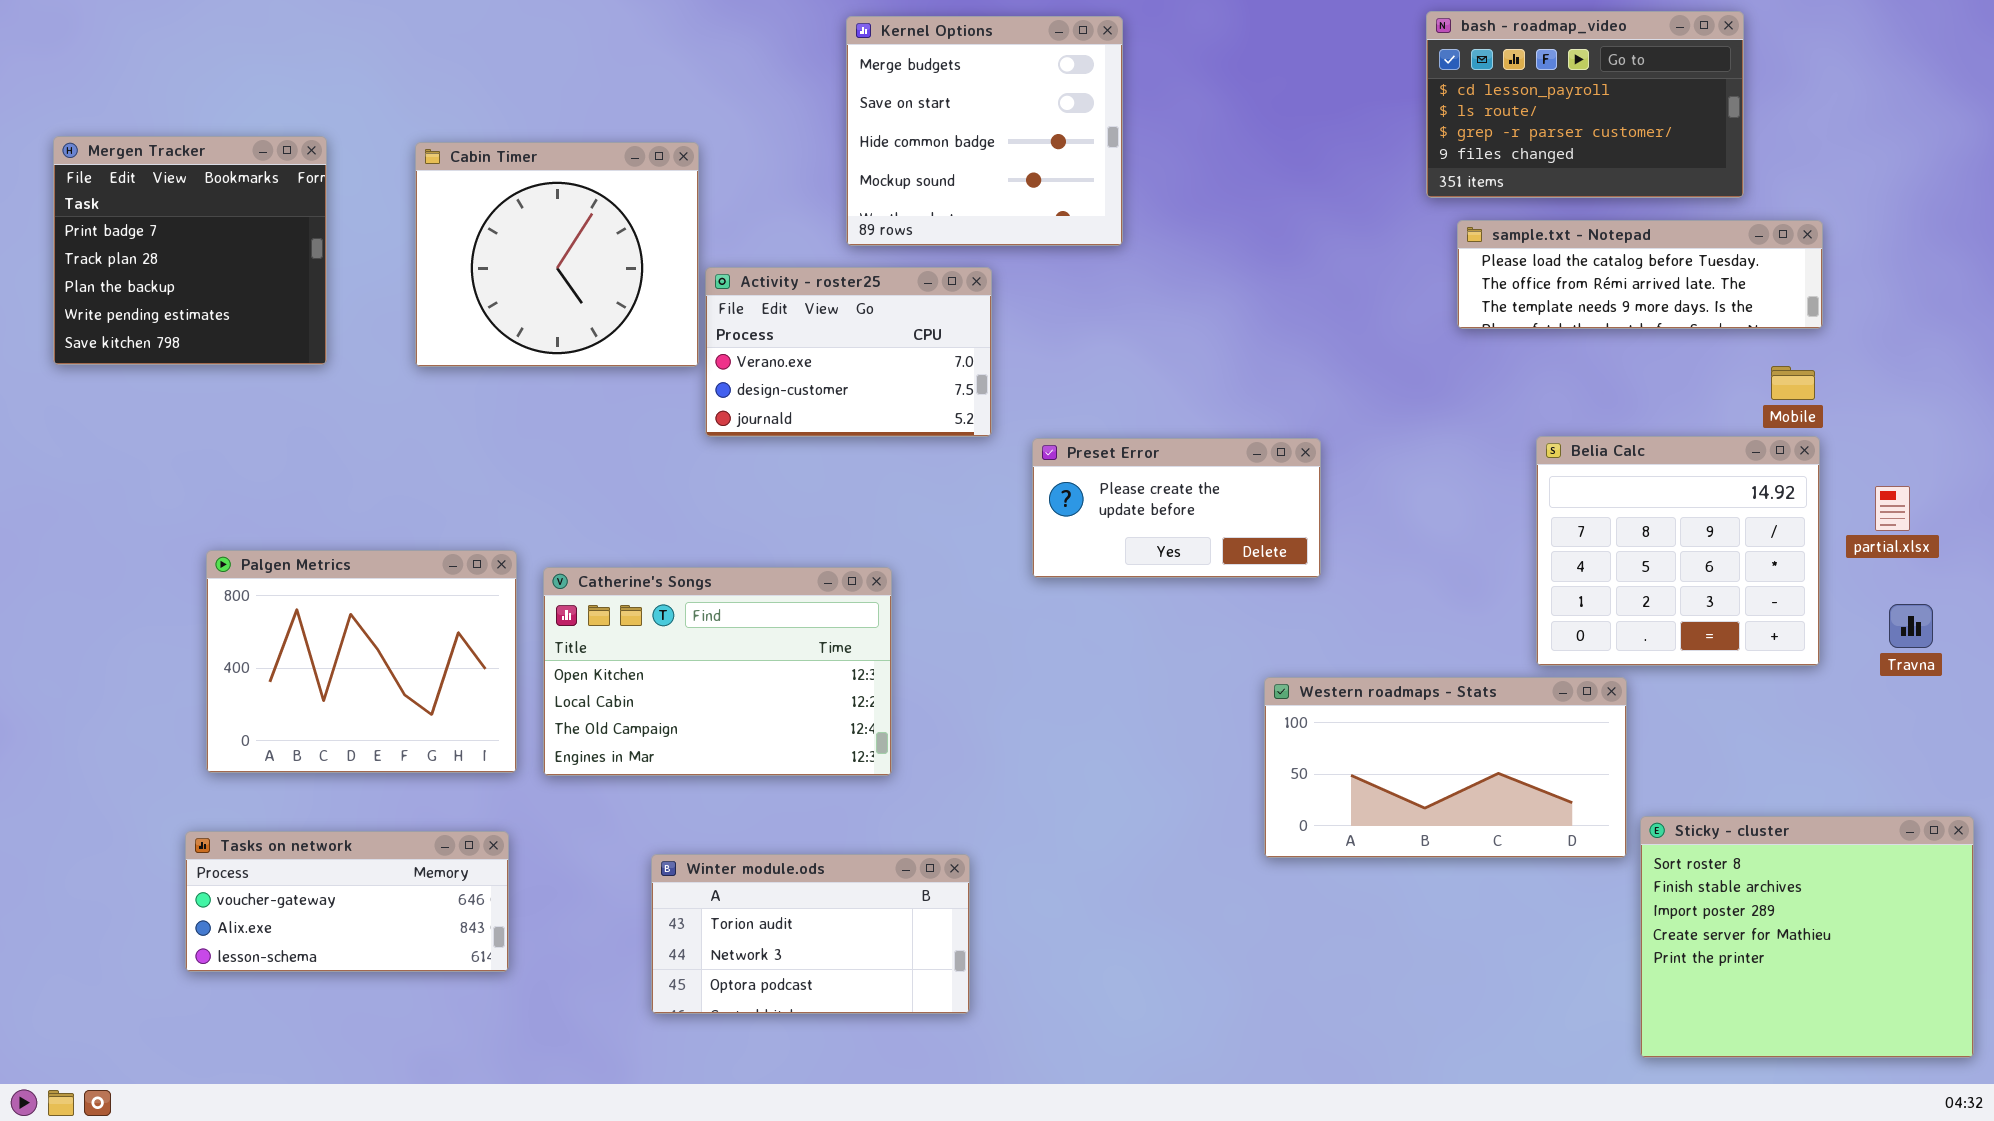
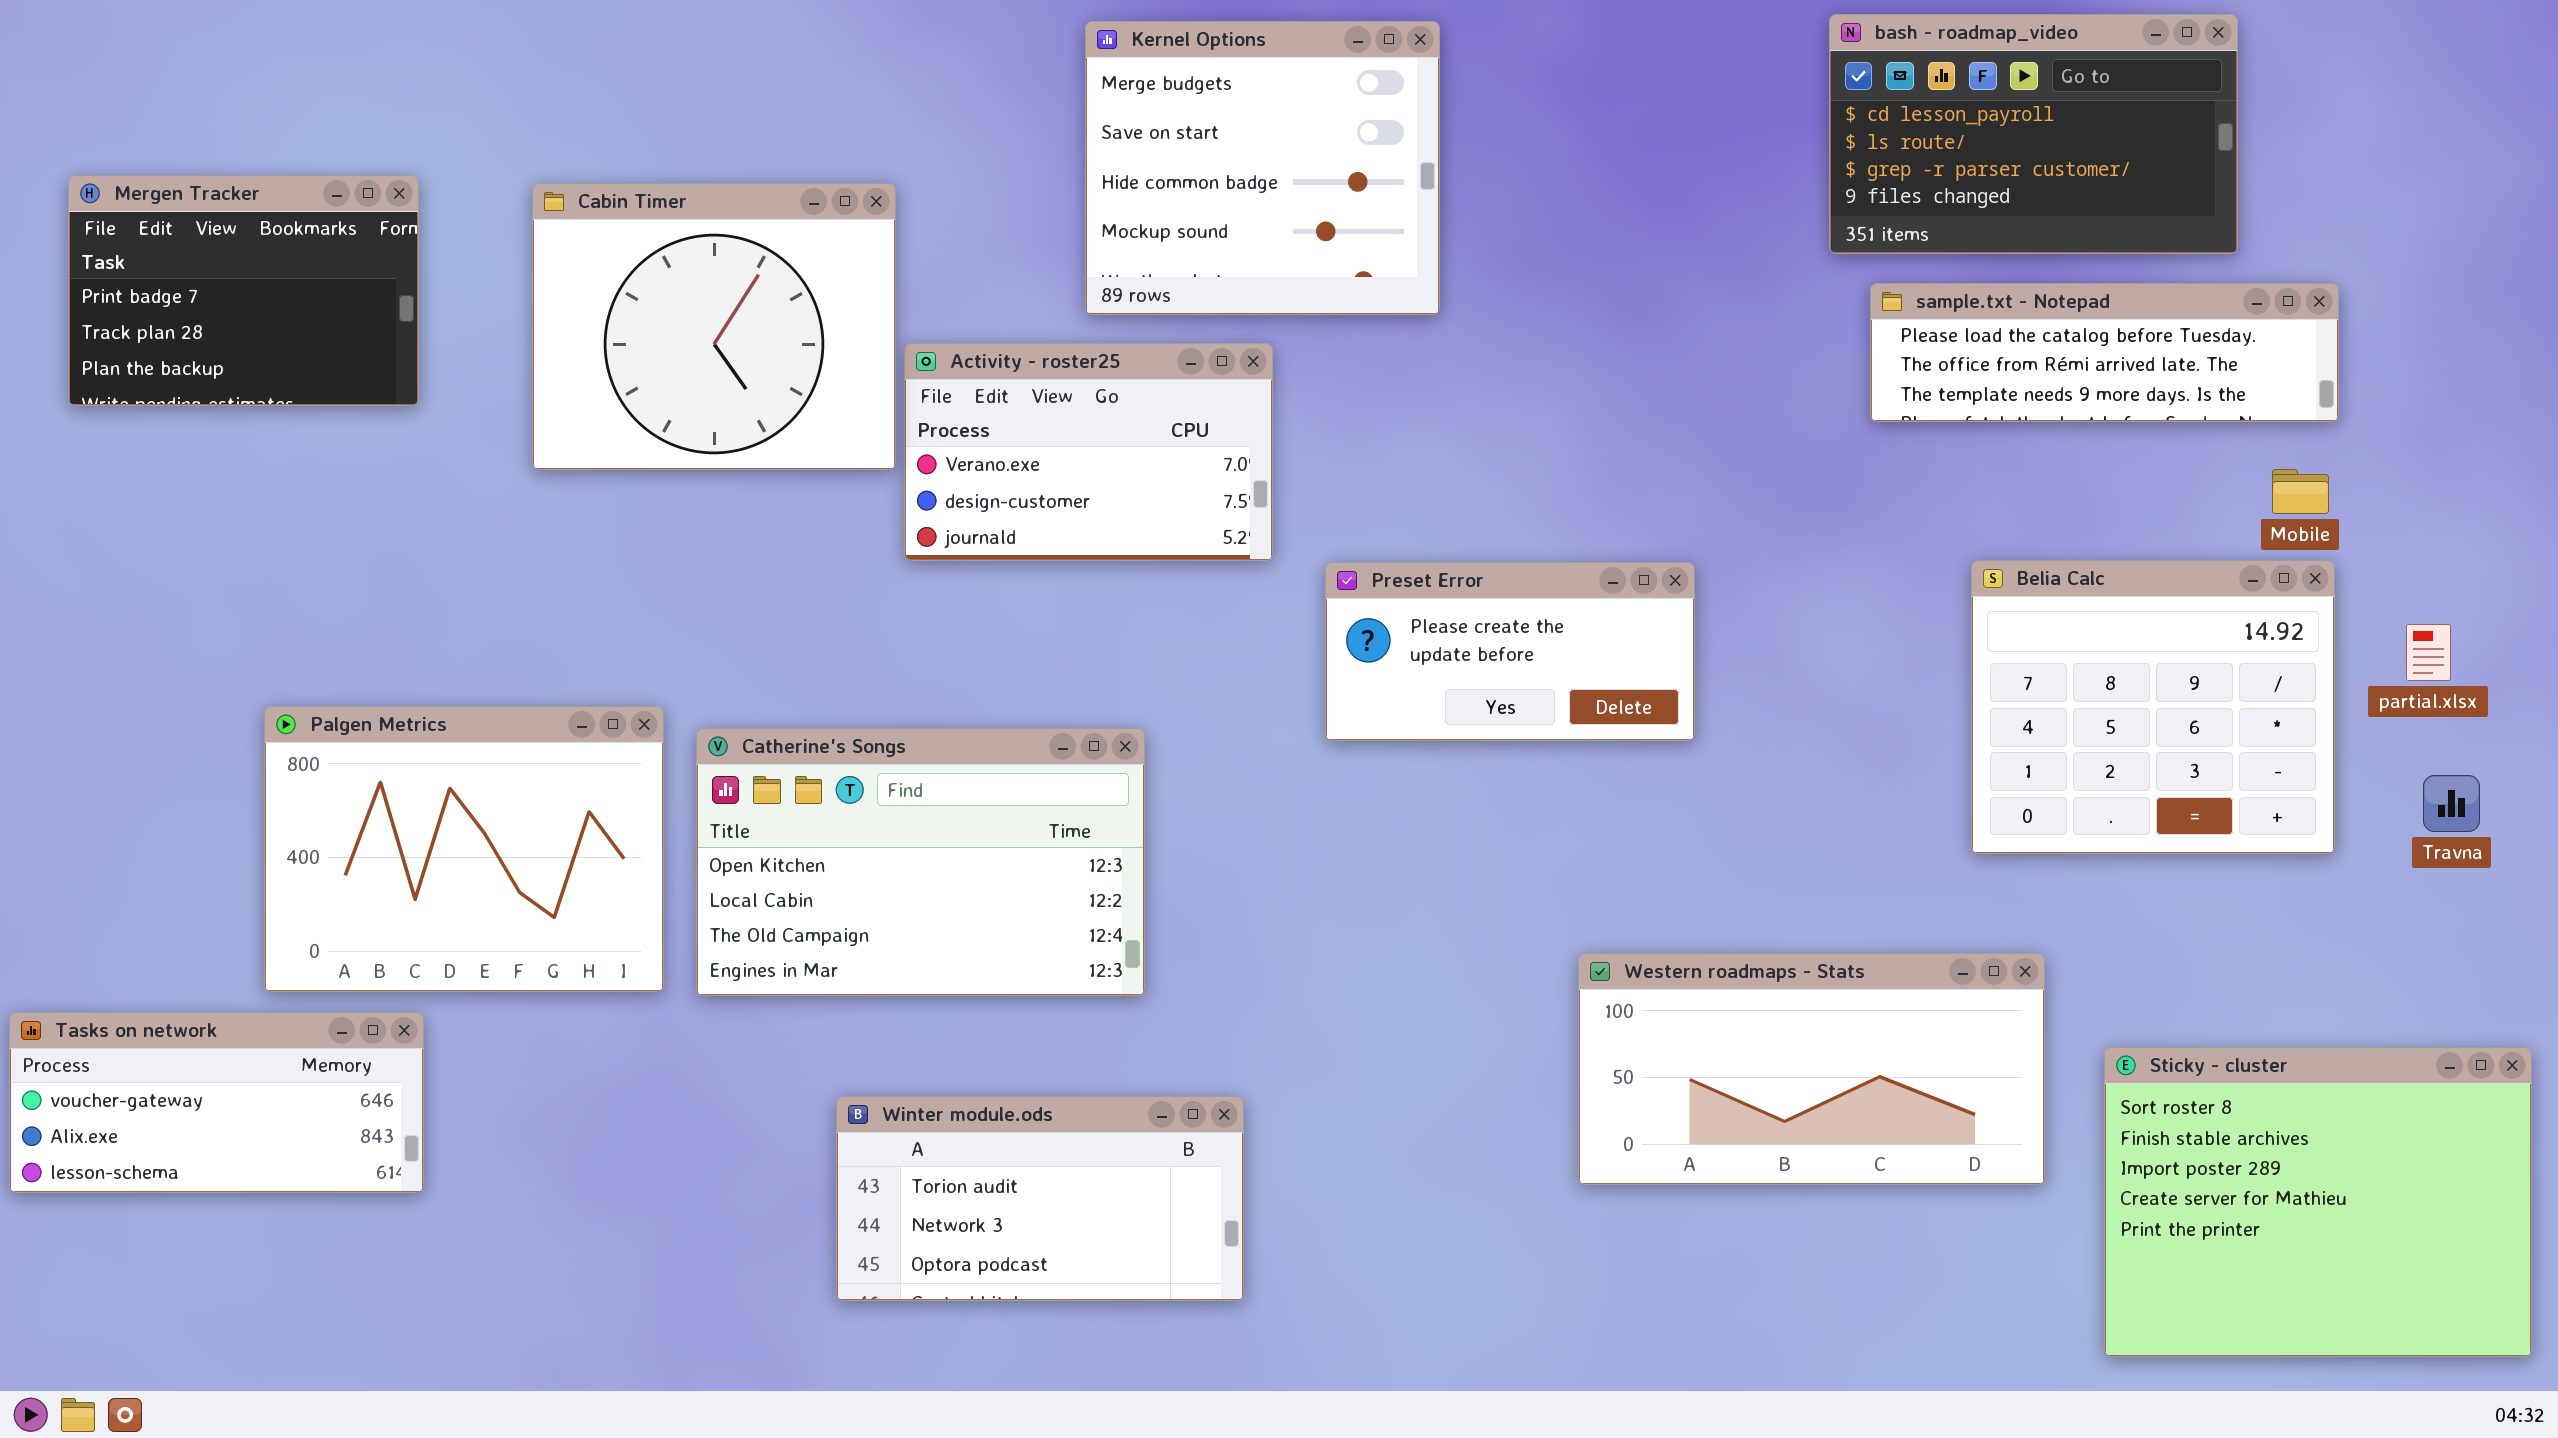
Mergen Tracker: [53,136,327,365] -> [68,175,419,406], resized
Western roadmaps - Stats: [1264,677,1627,858] -> [1578,953,2045,1185], moved
Tasks on network: [185,831,509,972] -> [9,1012,424,1193], moved

